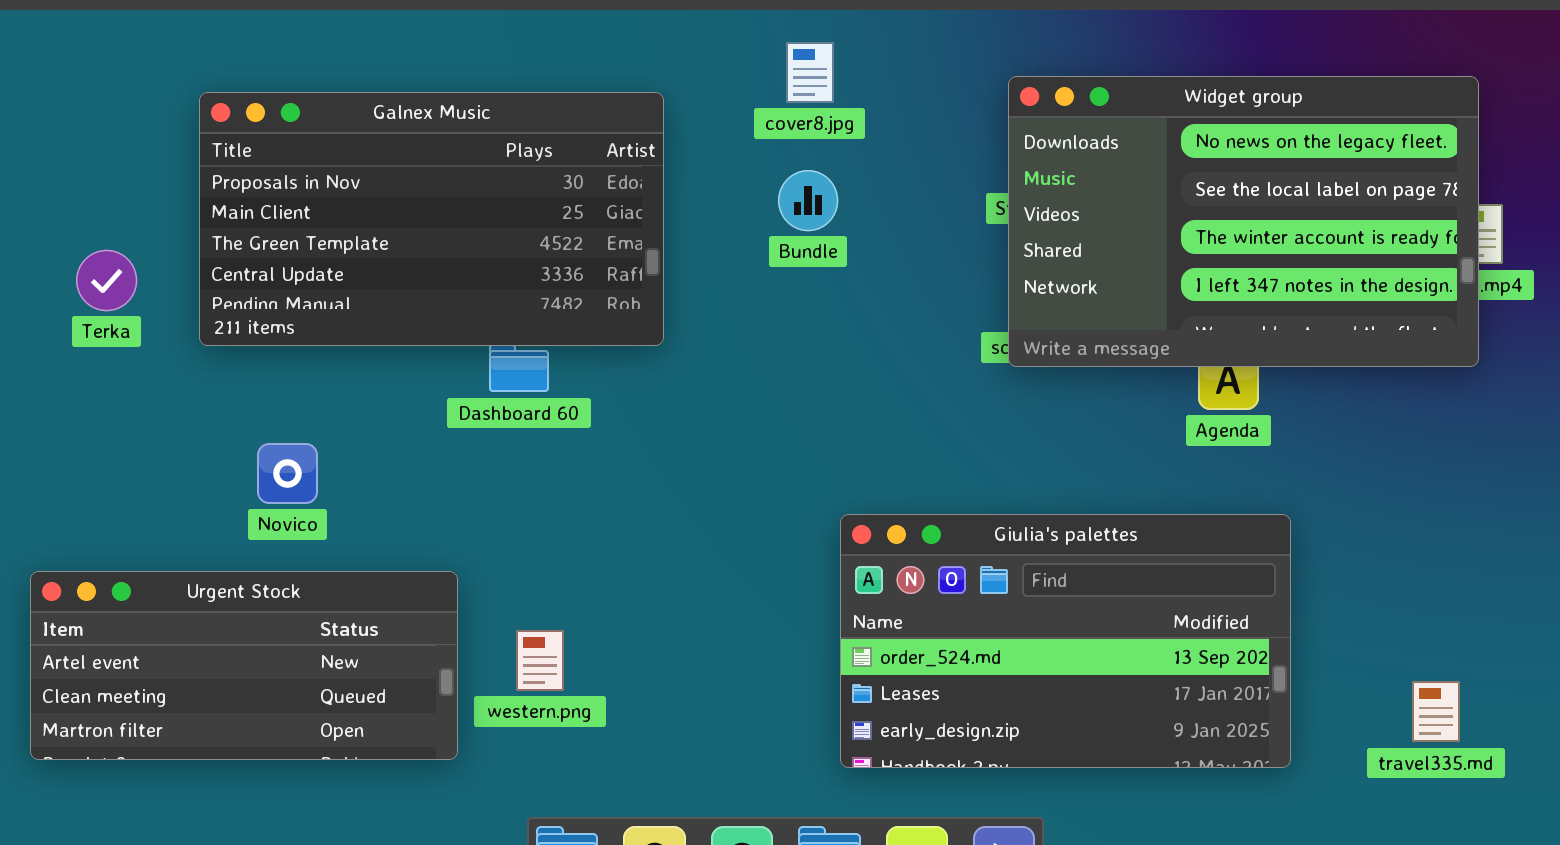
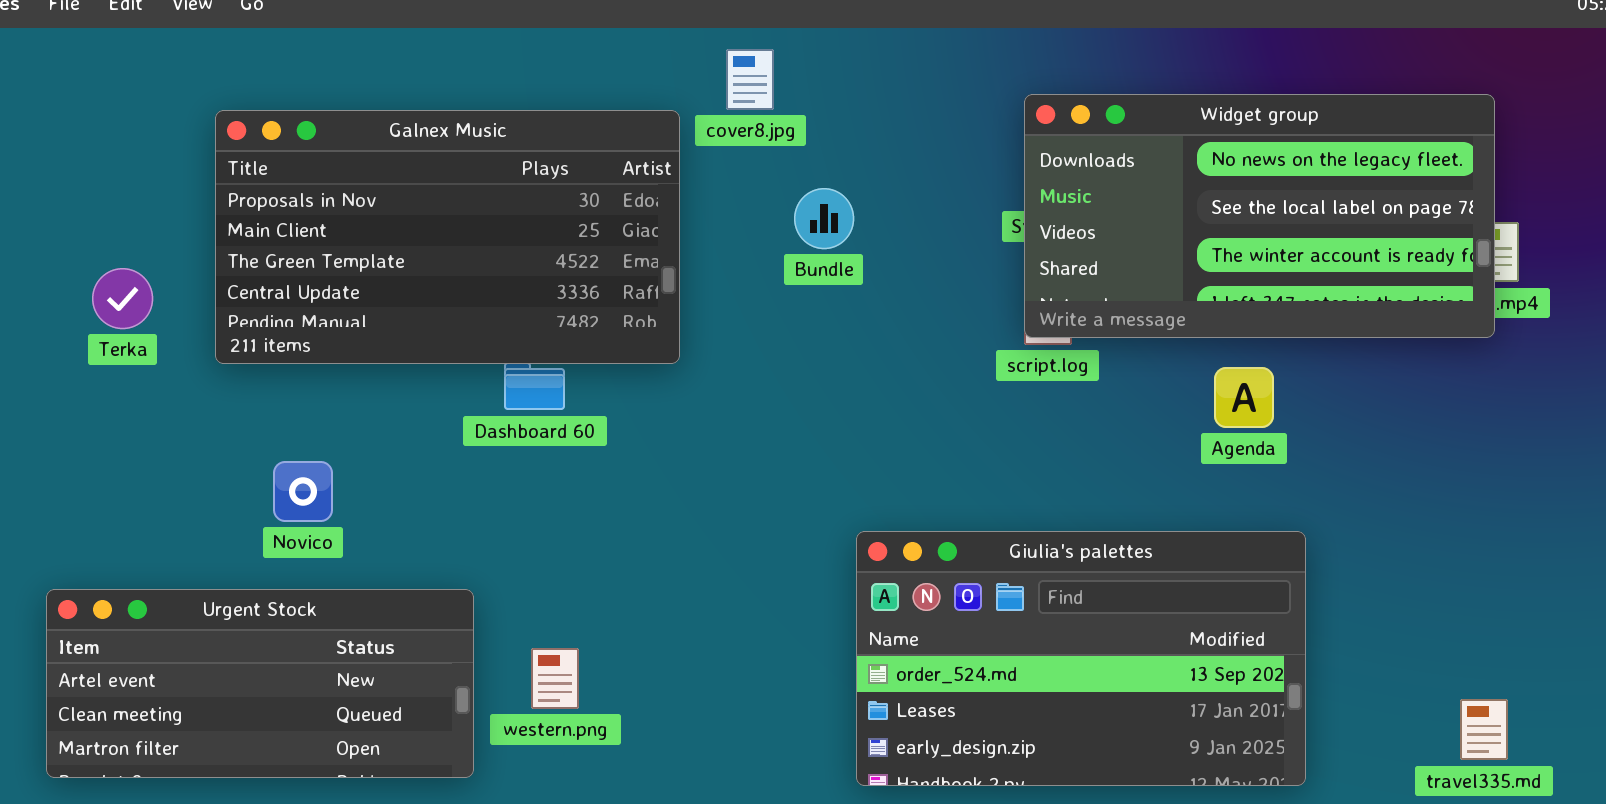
cover8.jpg: [786,42,834,103] -> [726,49,774,110], moved
Widget group: [1008,76,1479,367] -> [1024,94,1495,338], resized
travel335.md: [1412,681,1460,742] -> [1460,699,1508,760], moved

